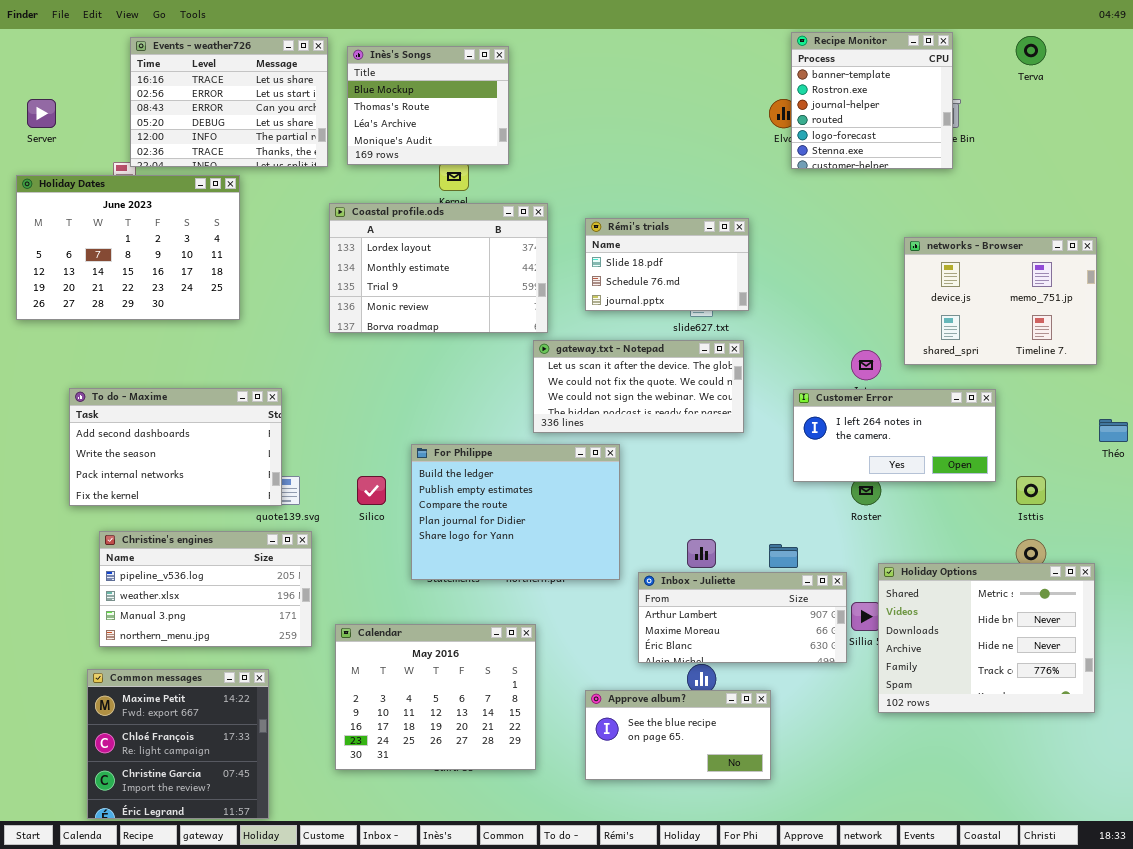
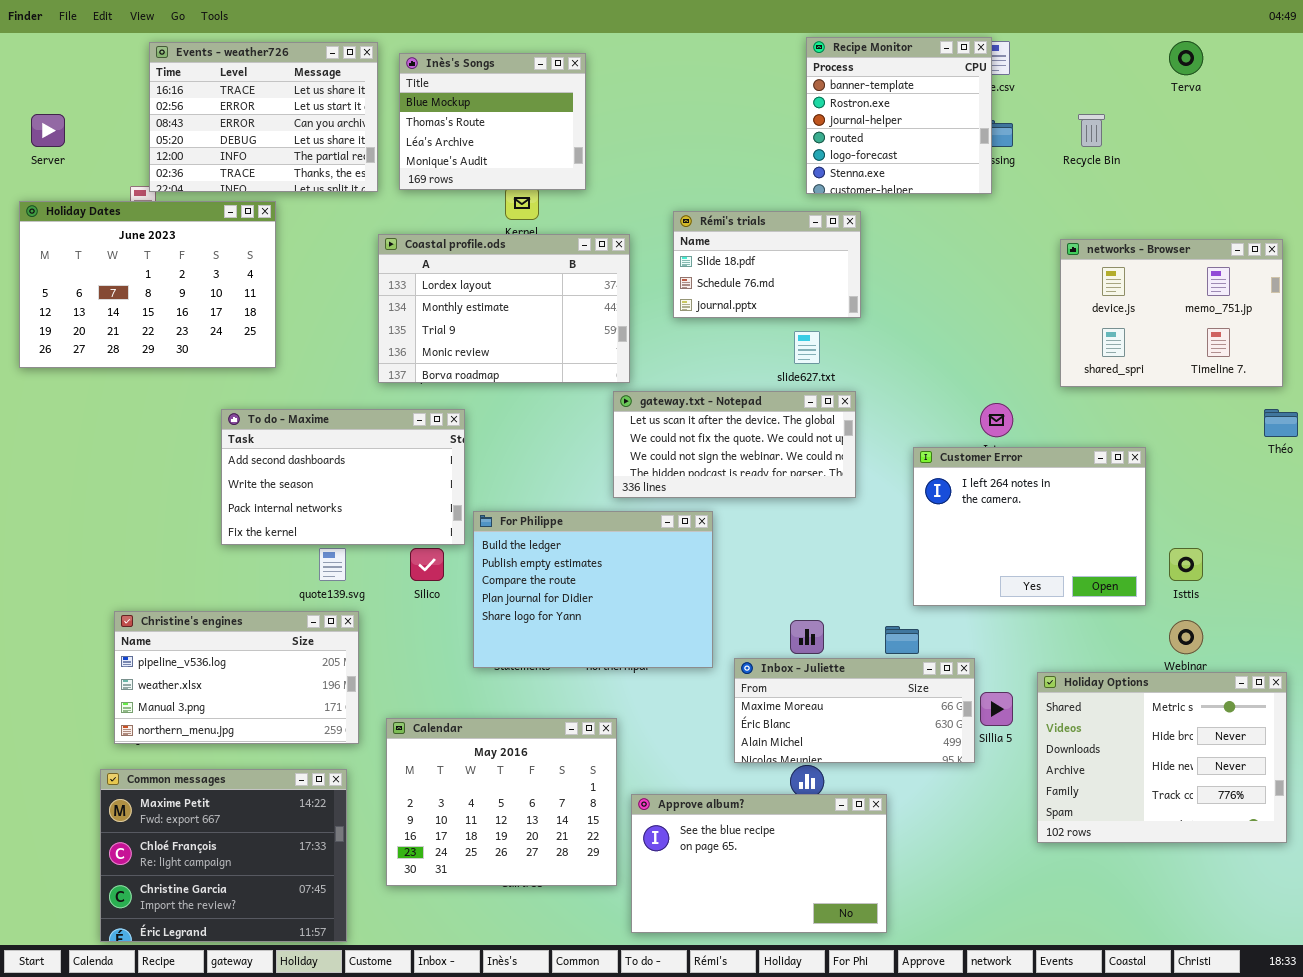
Recipe Monitor: [791,32,953,169] -> [806,37,992,194], moved
Rémi's trials: [585,218,749,311] -> [673,211,861,318], moved
networks - Browser: [904,237,1097,365] -> [1060,239,1283,387], moved
To do - Maxime: [69,388,282,506] -> [221,409,465,545], moved
Customer Error: [793,389,996,482] -> [913,447,1146,606], resized
Théo: [1099,419,1128,442] -> [1264,409,1298,437], moved
Holiday Options: [878,563,1095,713] -> [1037,672,1287,843], moved
Inbox - Juliette: [638,572,847,663] -> [734,658,975,763], scrolled down 1 row
Common messages: [87,669,269,819] -> [100,769,347,942], resized
Approve album?: [585,690,771,780] -> [631,794,887,933], resized

